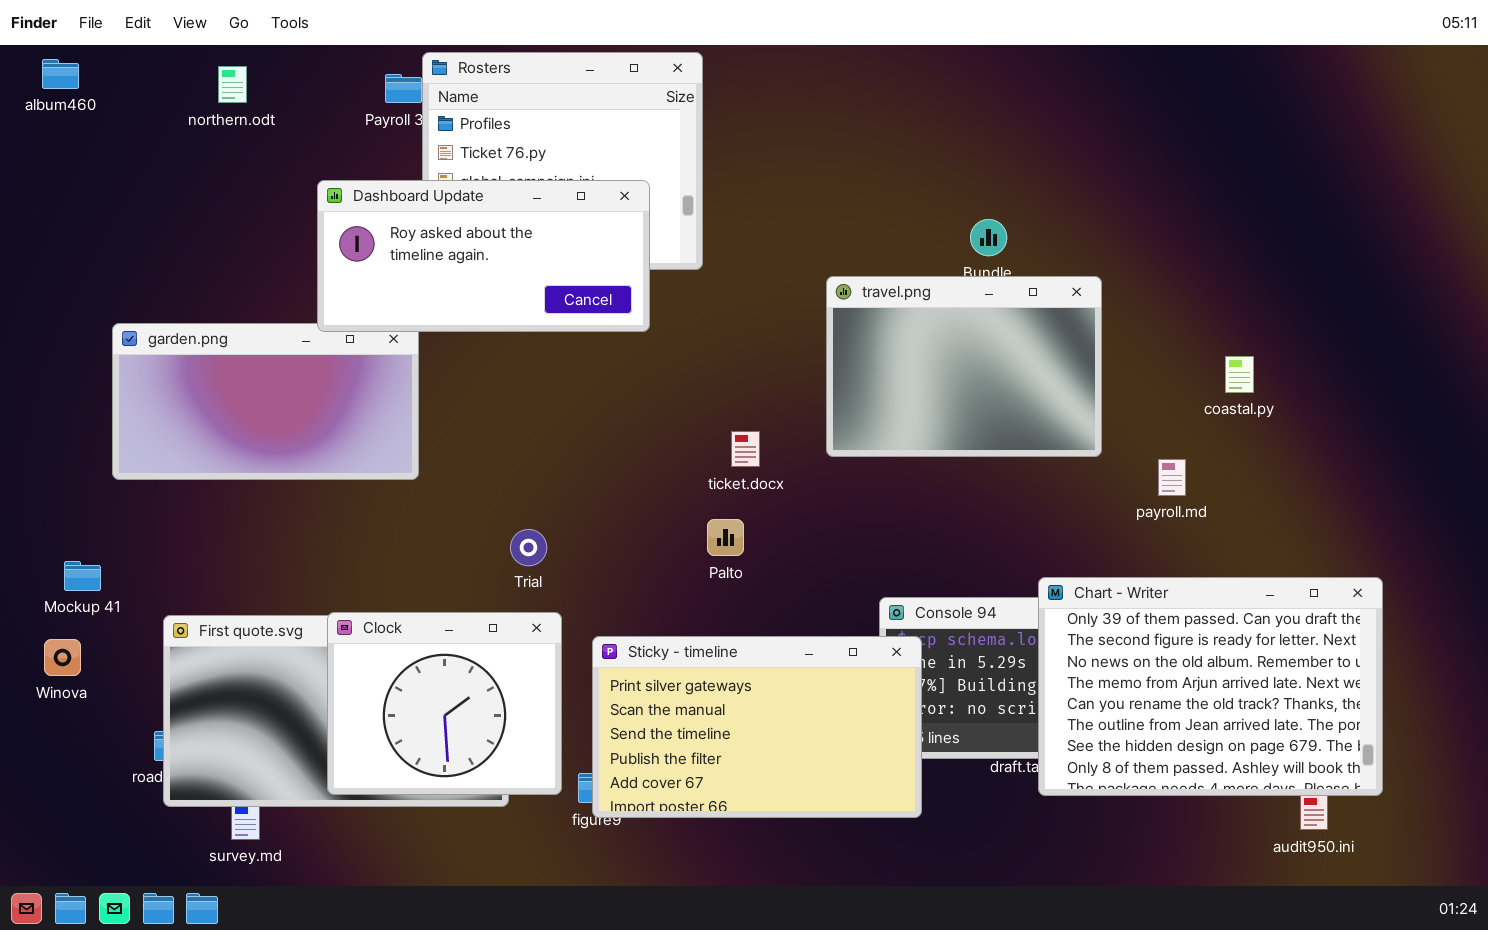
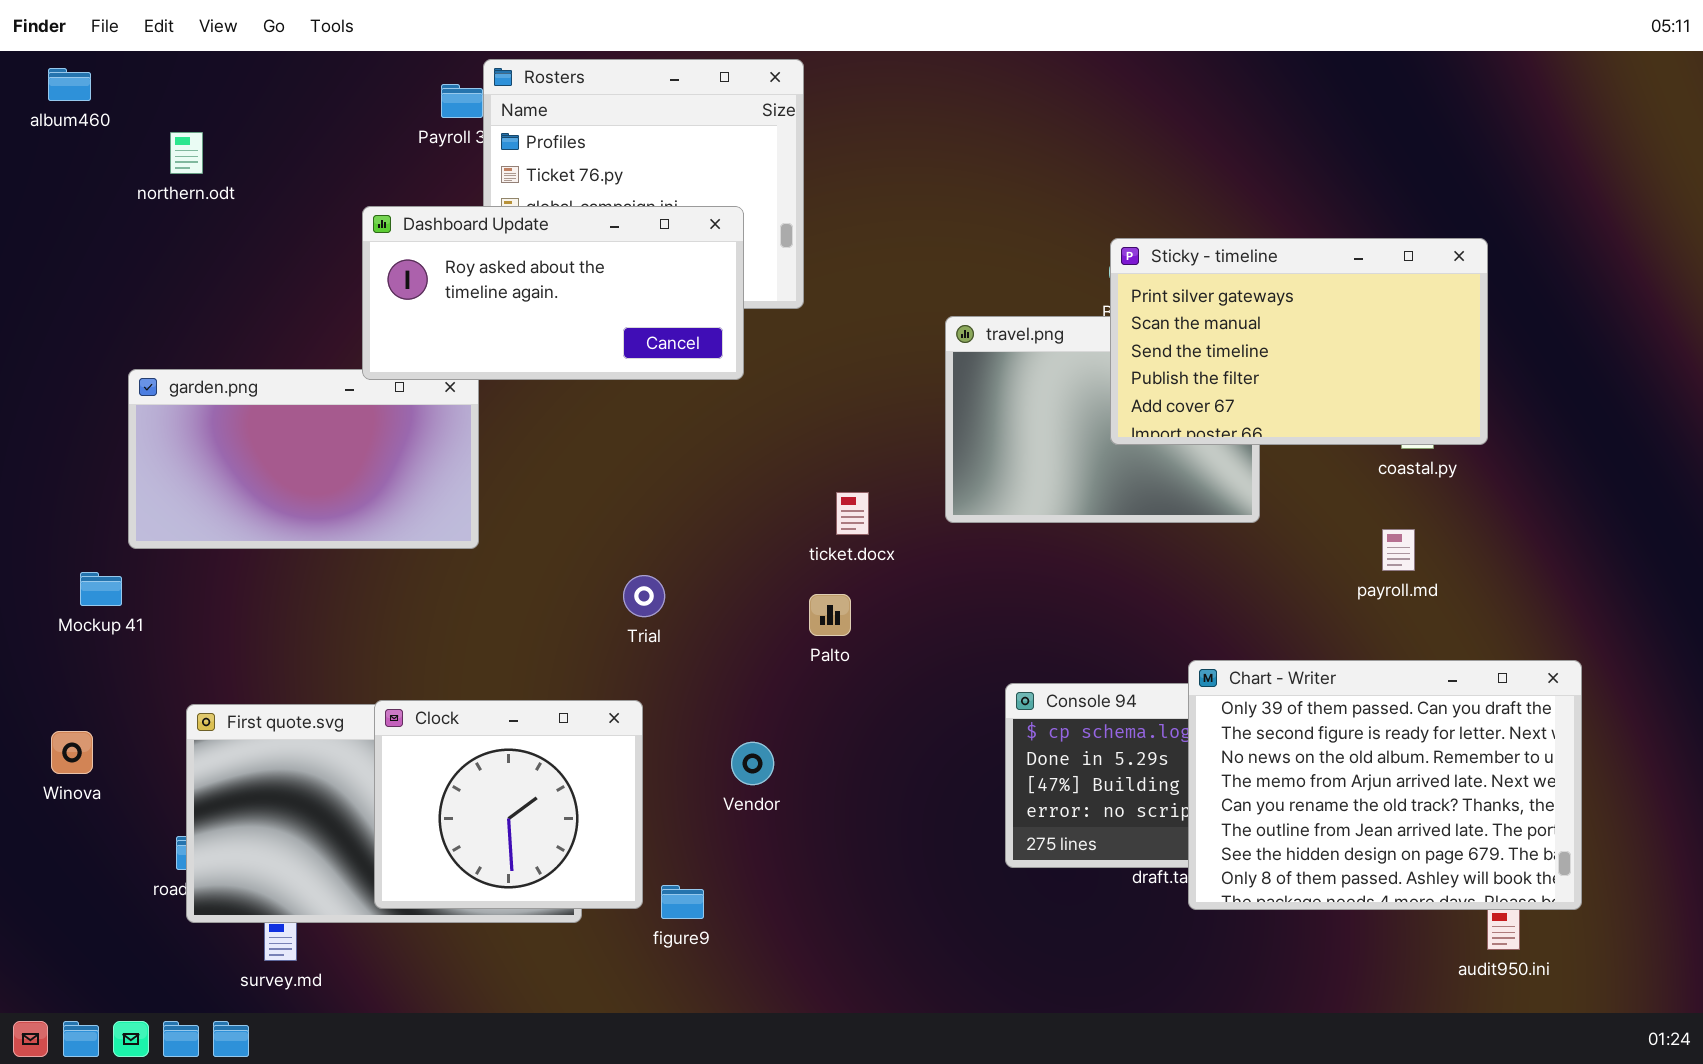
northern.odt: [218,66,247,103] -> [170,132,203,174], moved
payroll.md: [1158,459,1186,496] -> [1382,529,1415,571], moved
Trial: [510,529,547,566] -> [623,575,665,617], moved
Mockup 41: [64,561,101,591] -> [80,572,122,606], moved
Sticky - timeline: [592,636,922,818] -> [1110,238,1488,445], moved

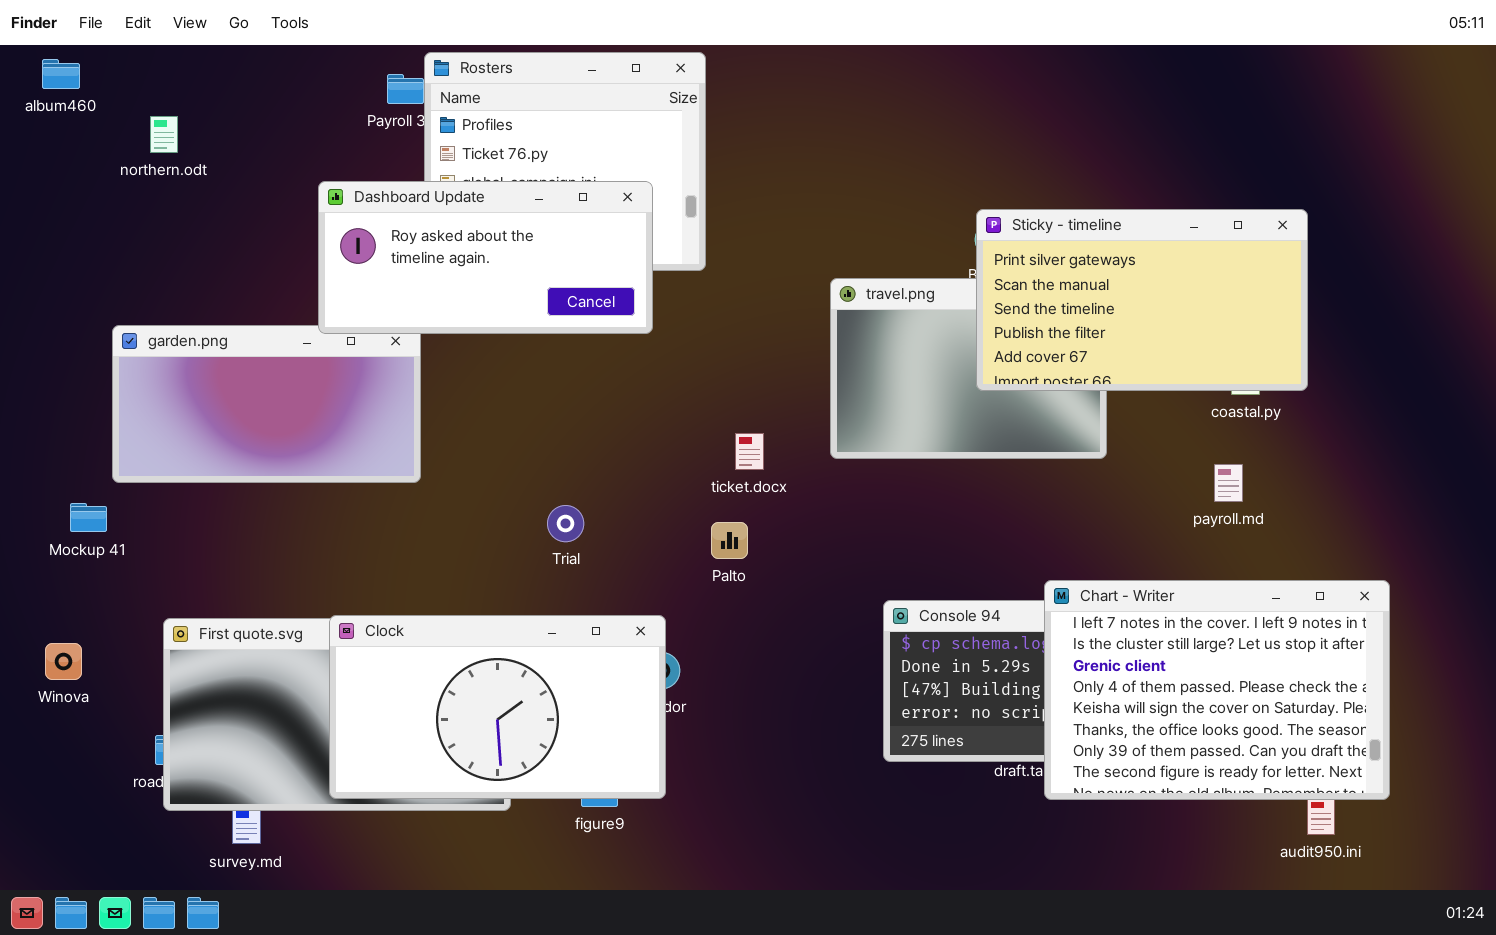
Chart - Writer: [1188,660,1582,910] -> [1044,580,1390,800], scrolled up 6 rows
Clock: [374,700,643,909] -> [329,615,666,799], resized

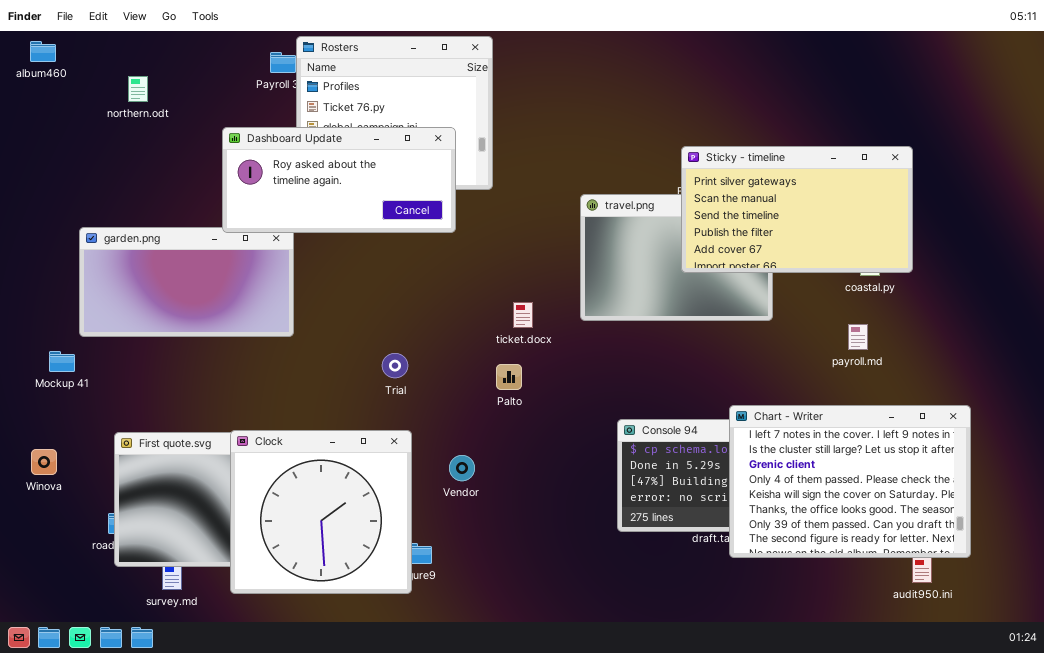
northern.odt: [150,116,178,153] -> [128,76,148,102], moved
Clock: [329,615,666,799] -> [230,430,412,594], resized

